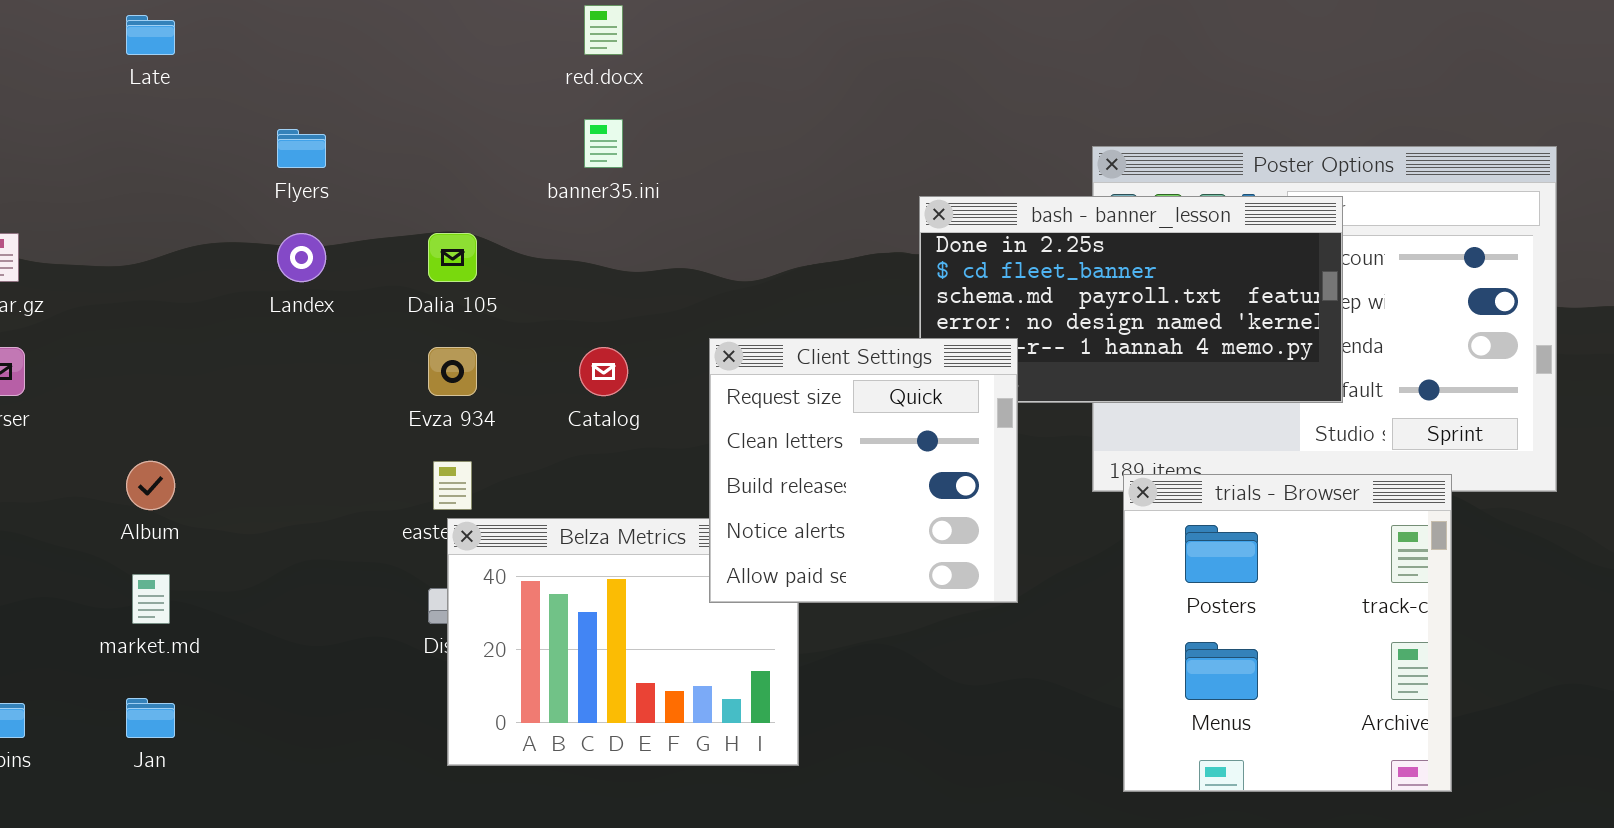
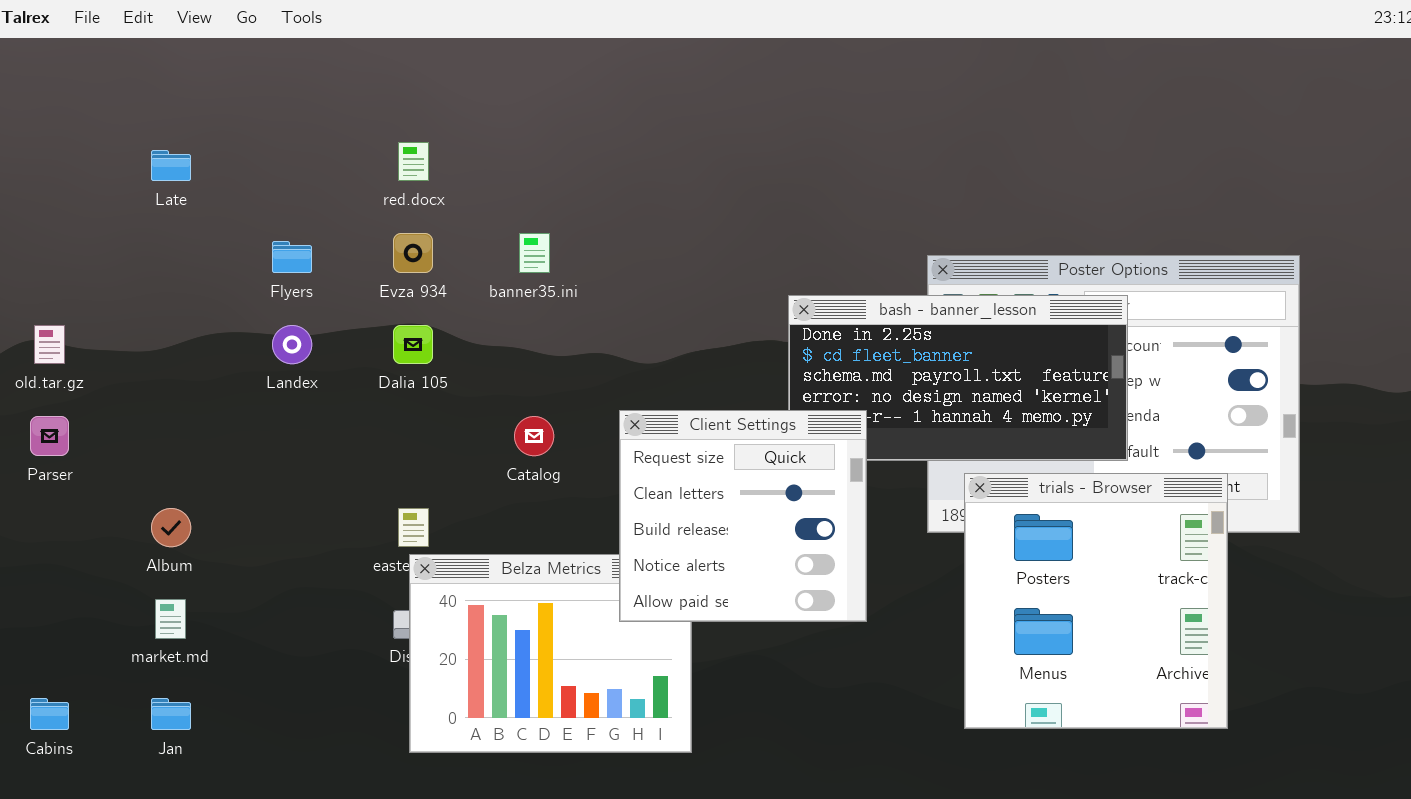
red.docx: [584,5,623,55] -> [398,142,429,181], moved
Evza 934: [428,347,477,396] -> [393,233,433,273], moved
trials - Browser: [1123,474,1452,792] -> [964,473,1228,729], moved

